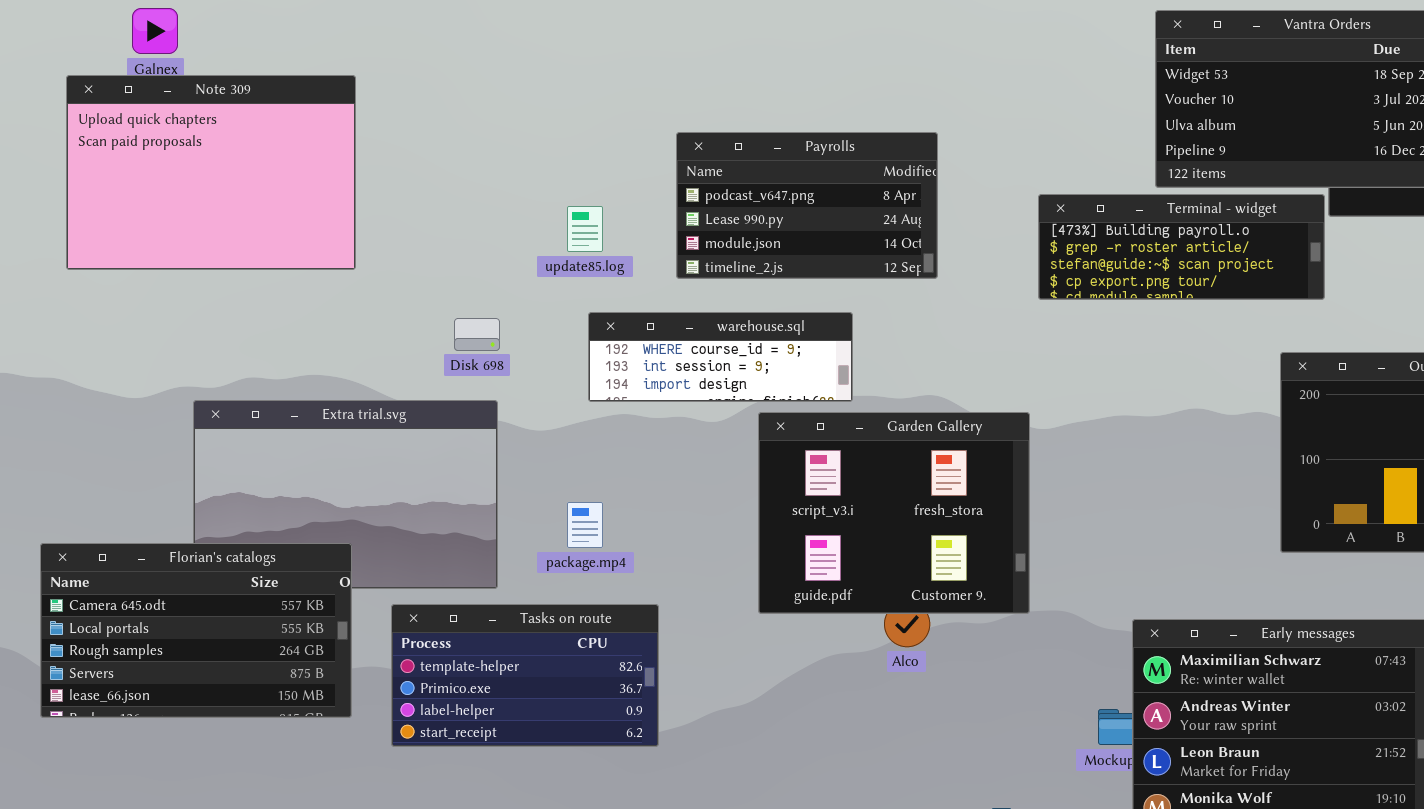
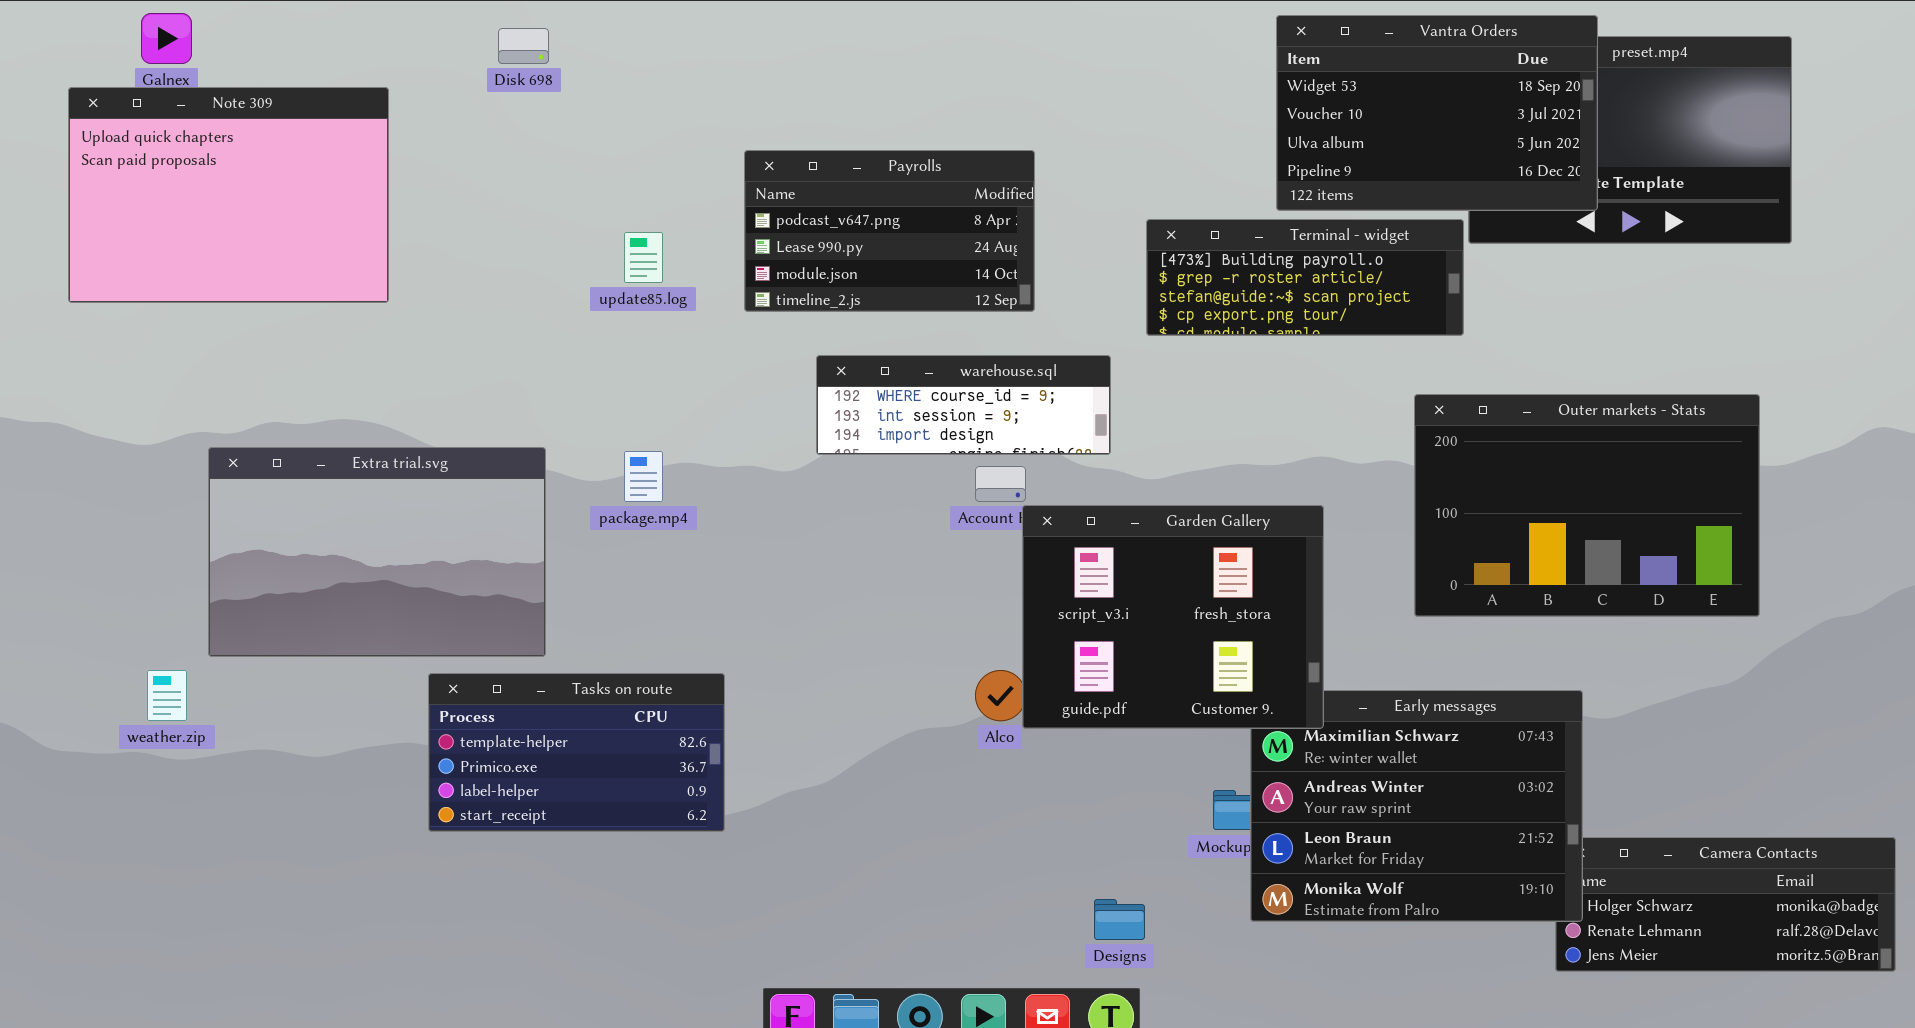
warehouse.sql: [588,312,853,402] -> [816,355,1111,455], moved
Disk 698: [454,318,500,351] -> [498,28,549,64], moved
Garden Gallery: [758,412,1030,614] -> [1022,505,1324,729], moved
package.mp4: [567,502,603,548] -> [624,451,663,502], moved
Florian's catalogs: [40,543,352,718] -> none, closed

